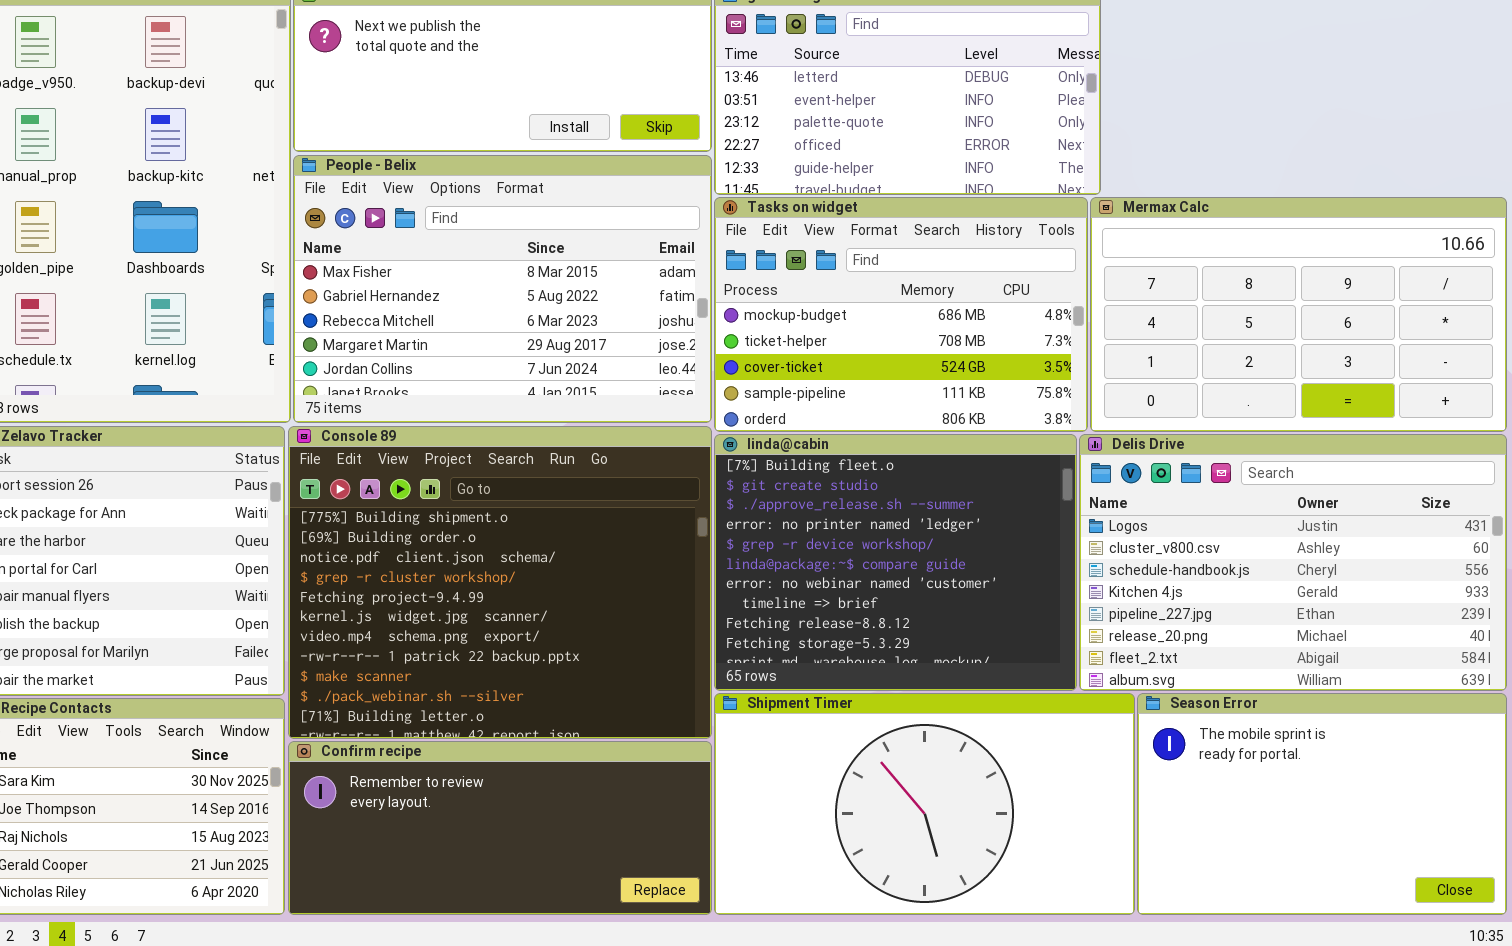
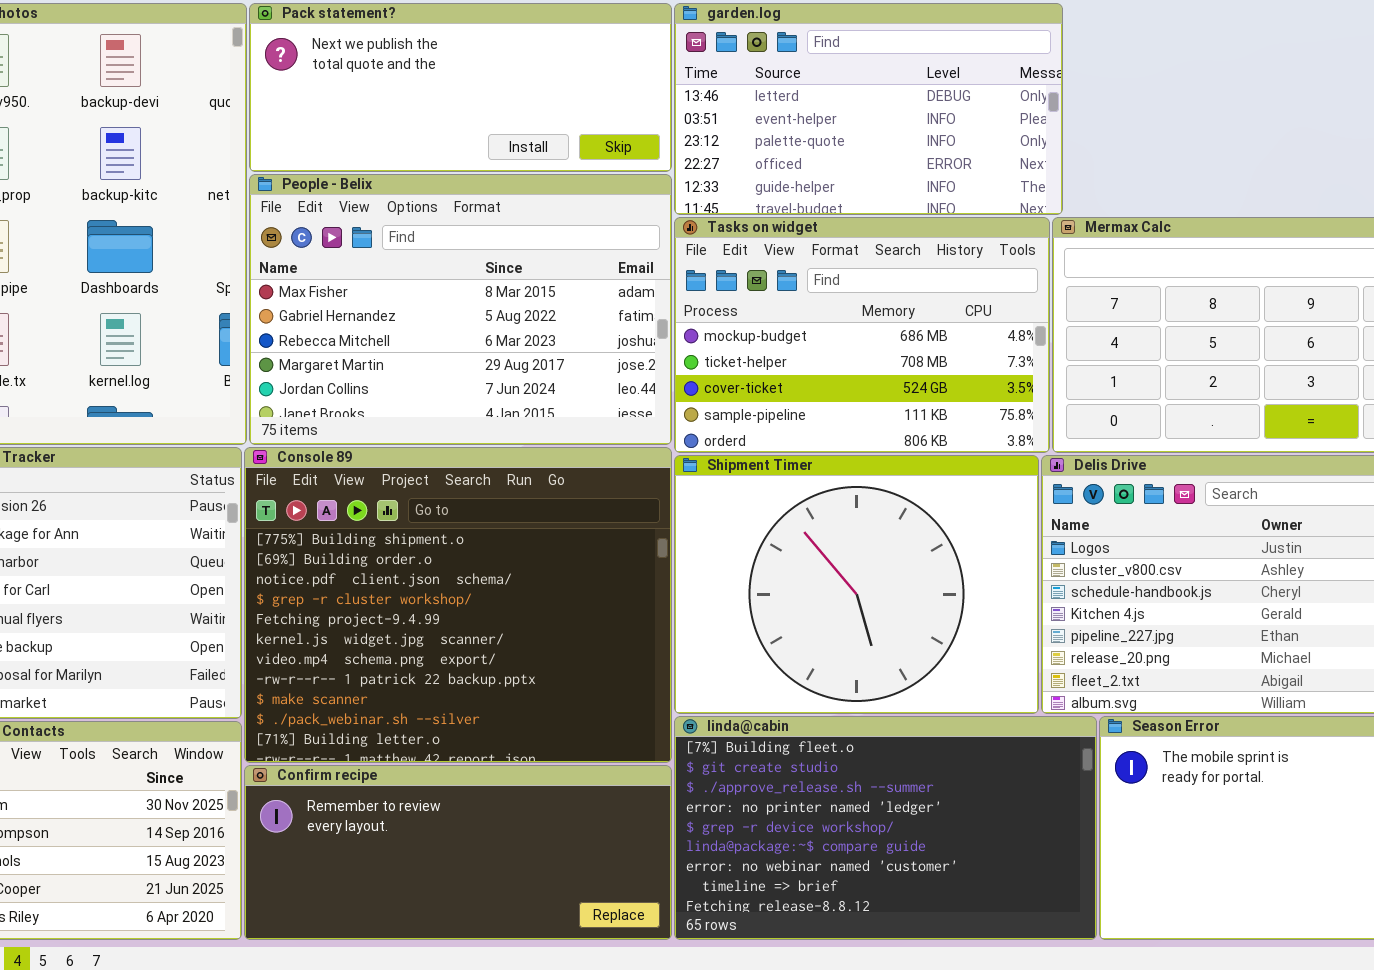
linda@cabin: [714,434,1077,691] -> [674,716,1097,940], moved, resized
Shipment Timer: [714,693,1135,915] -> [674,455,1039,714], moved, resized

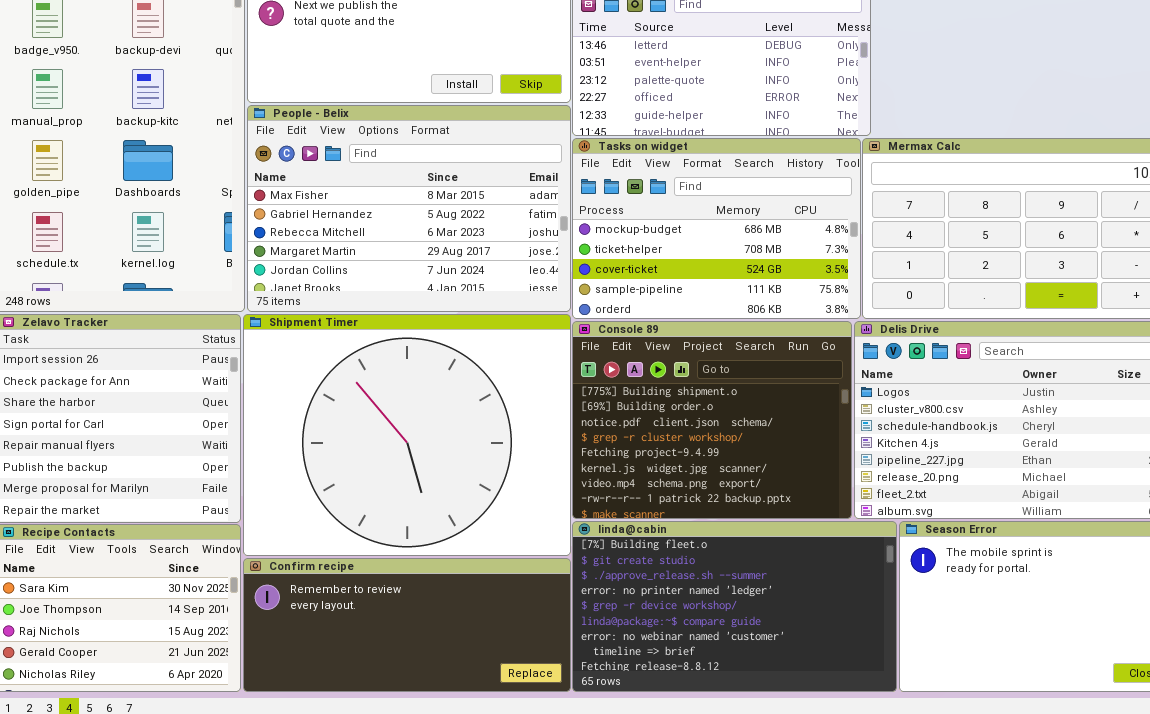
Console 89: [244,447,672,763] -> [572,321,852,519], moved, resized
Shipment Timer: [674,455,1039,714] -> [243,314,571,556], moved, resized

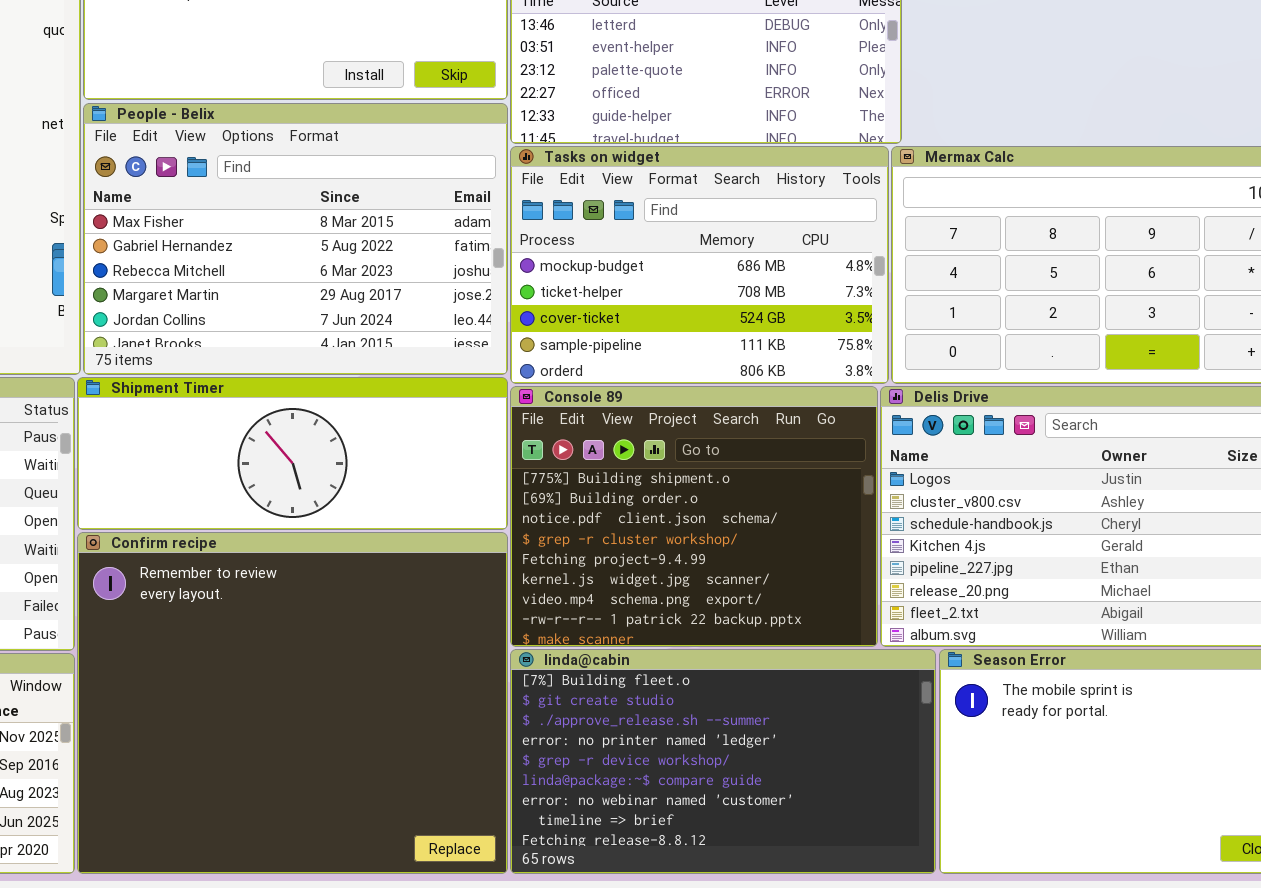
Shipment Timer: [243,314,571,556] -> [77,377,508,530], resized
Confirm recipe: [243,558,571,692] -> [77,532,508,874], resized

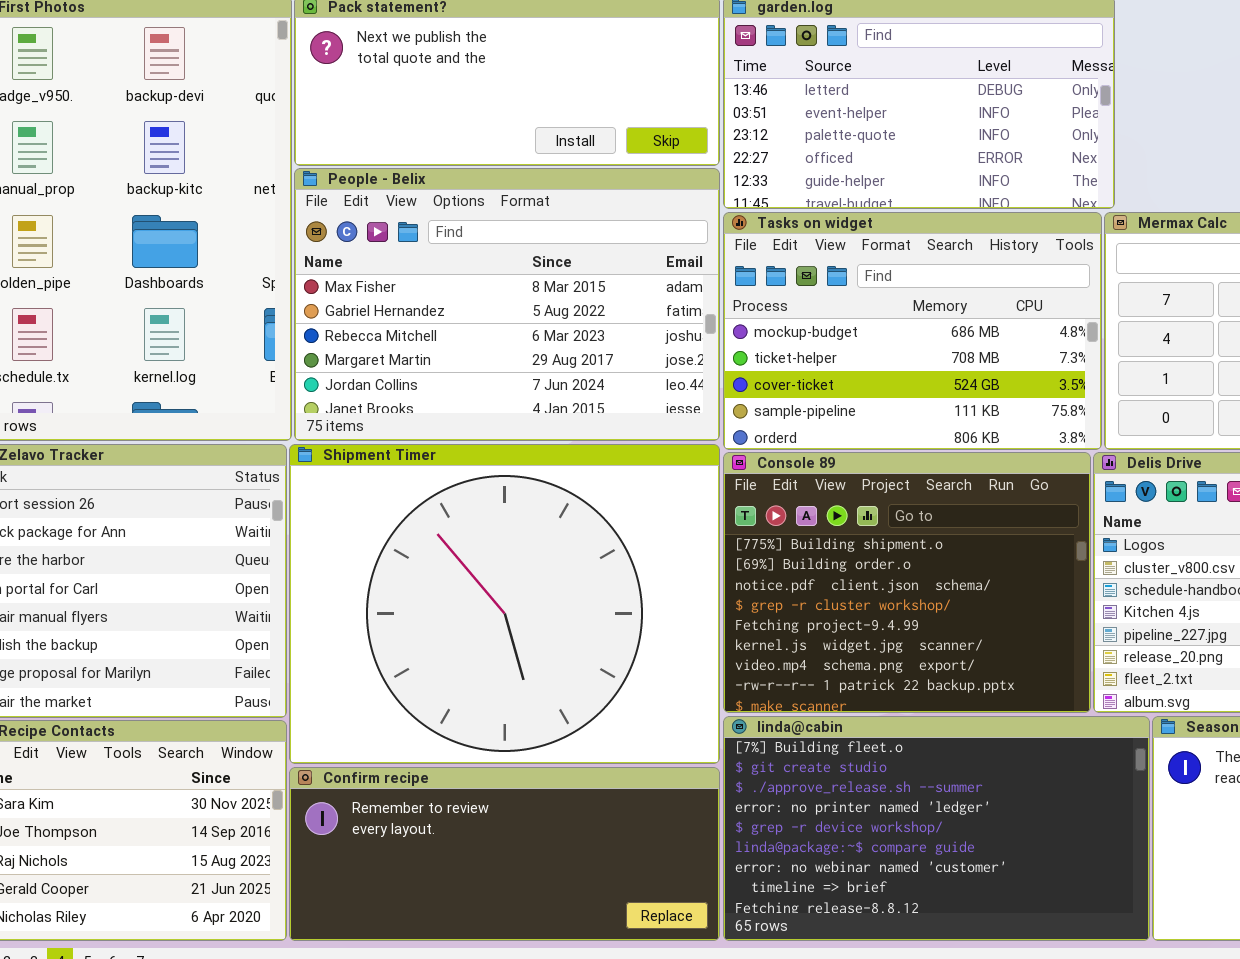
Shipment Timer: [77,377,508,530] -> [289,444,720,764], resized
Confirm recipe: [77,532,508,874] -> [289,767,720,941], resized

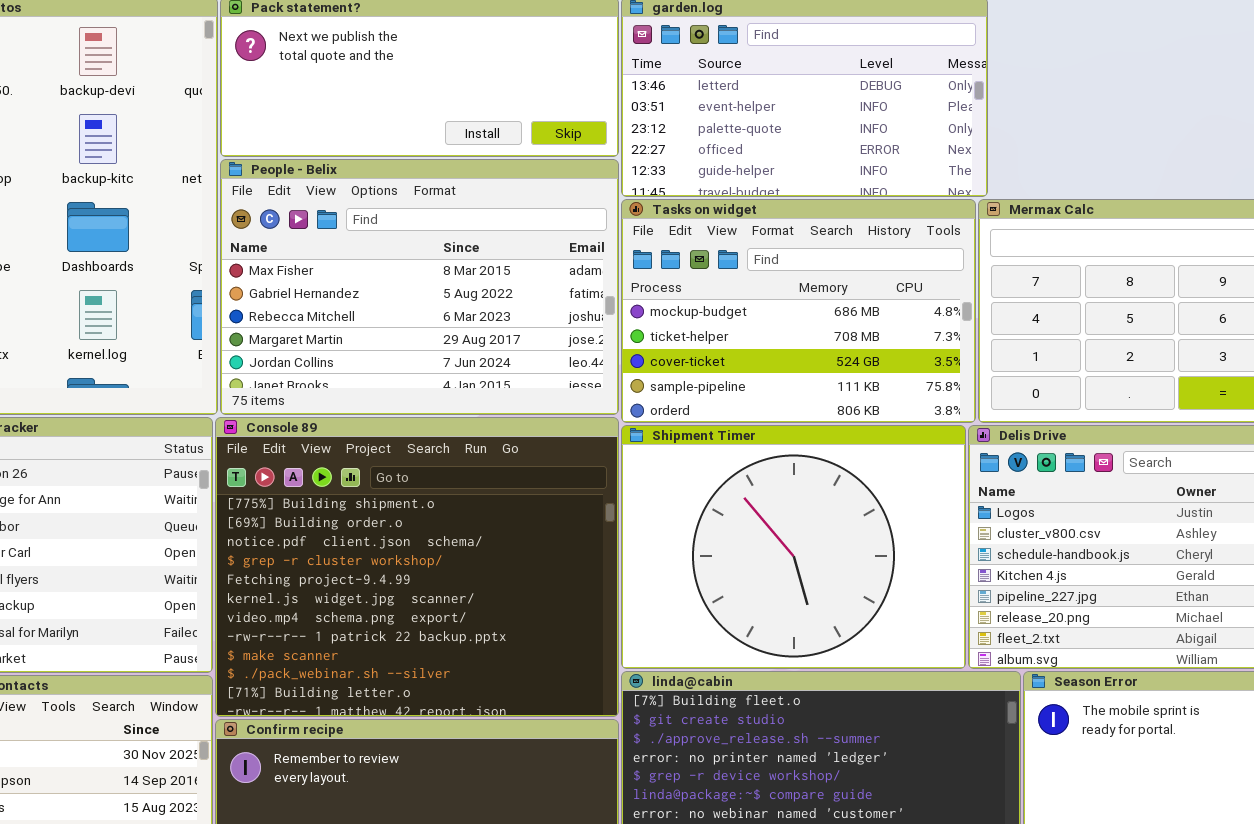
Shipment Timer: [289,444,720,764] -> [621,425,966,669], moved, resized
Console 89: [723,452,1091,713] -> [215,417,619,717], moved, resized

